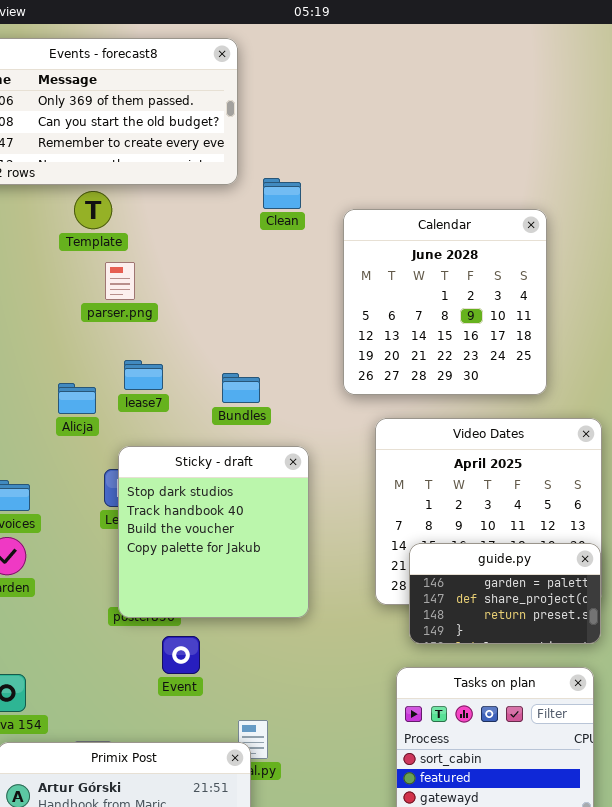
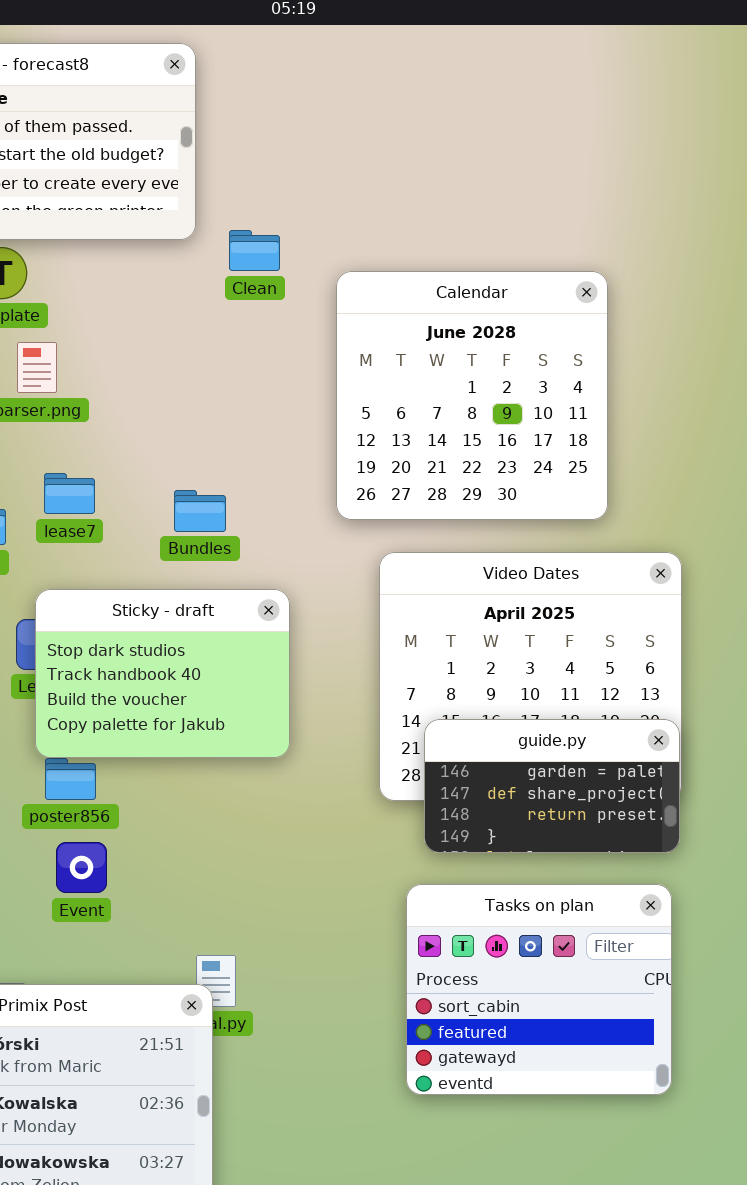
Sticky - draft: [118,446,309,618] -> [35,589,290,758], resized
Event: [162,636,200,674] -> [56,842,107,893], moved

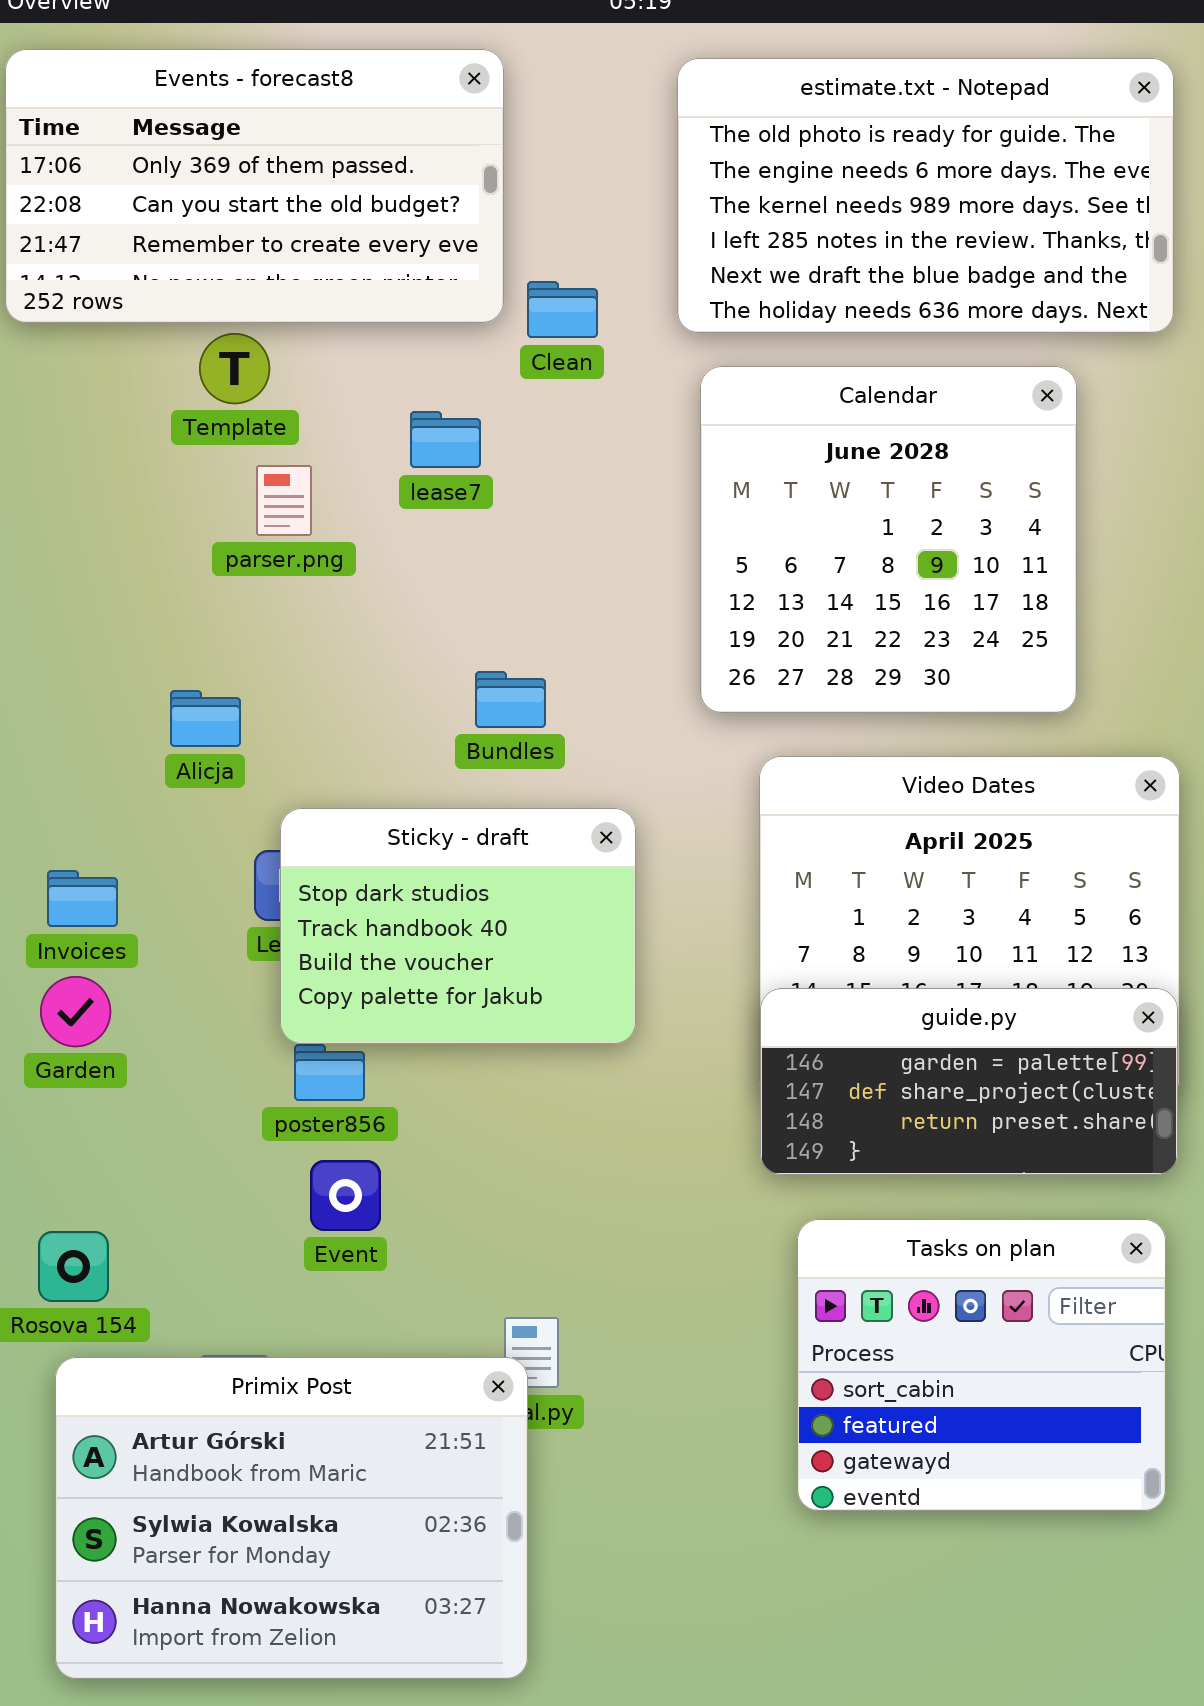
estimate.txt - Notepad: none -> [677,58,1174,333], opened
Clean: [229,230,280,271] -> [527,281,598,338], moved
lease7: [44,473,95,514] -> [410,411,481,468], moved
guide.py: [424,719,680,853] -> [760,988,1178,1175], resized

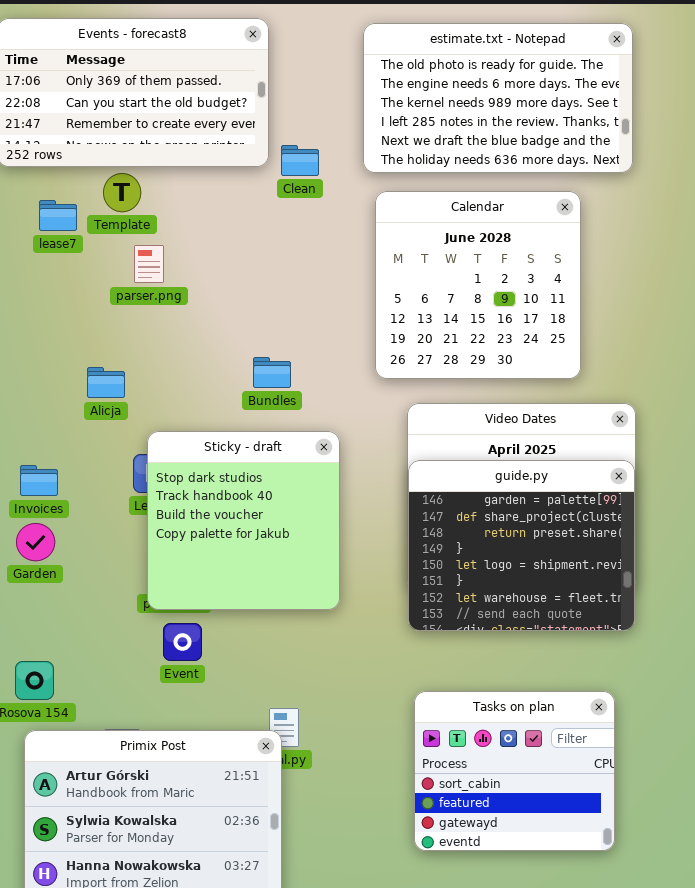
lease7: [410,411,481,468] -> [39,200,77,231], moved
Sticky - draft: [280,808,636,1044] -> [147,431,340,610], resized
guide.py: [760,988,1178,1175] -> [408,460,635,631], resized
Tasks on plan: [797,1219,1166,1511] -> [414,691,615,851], moved

